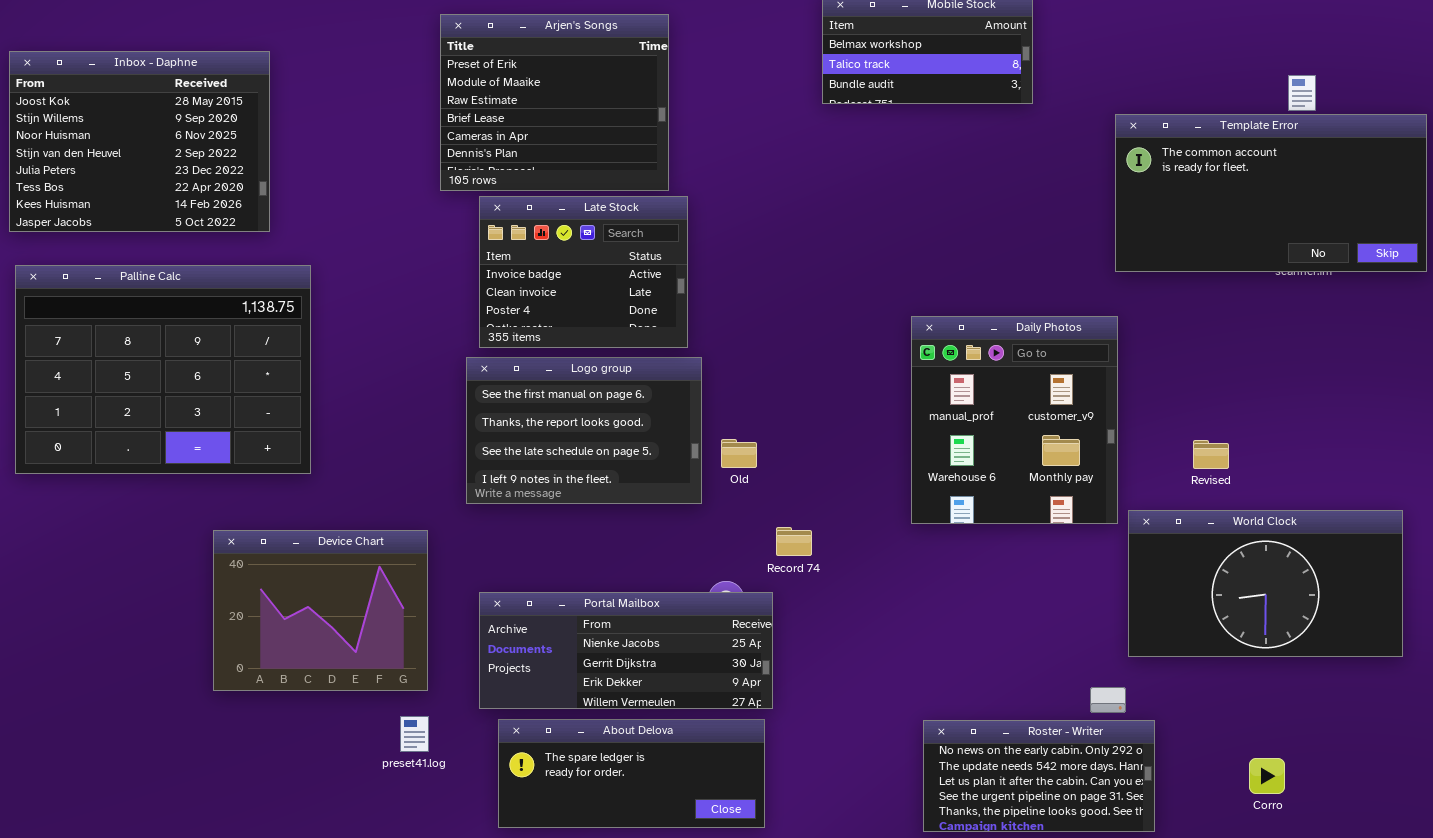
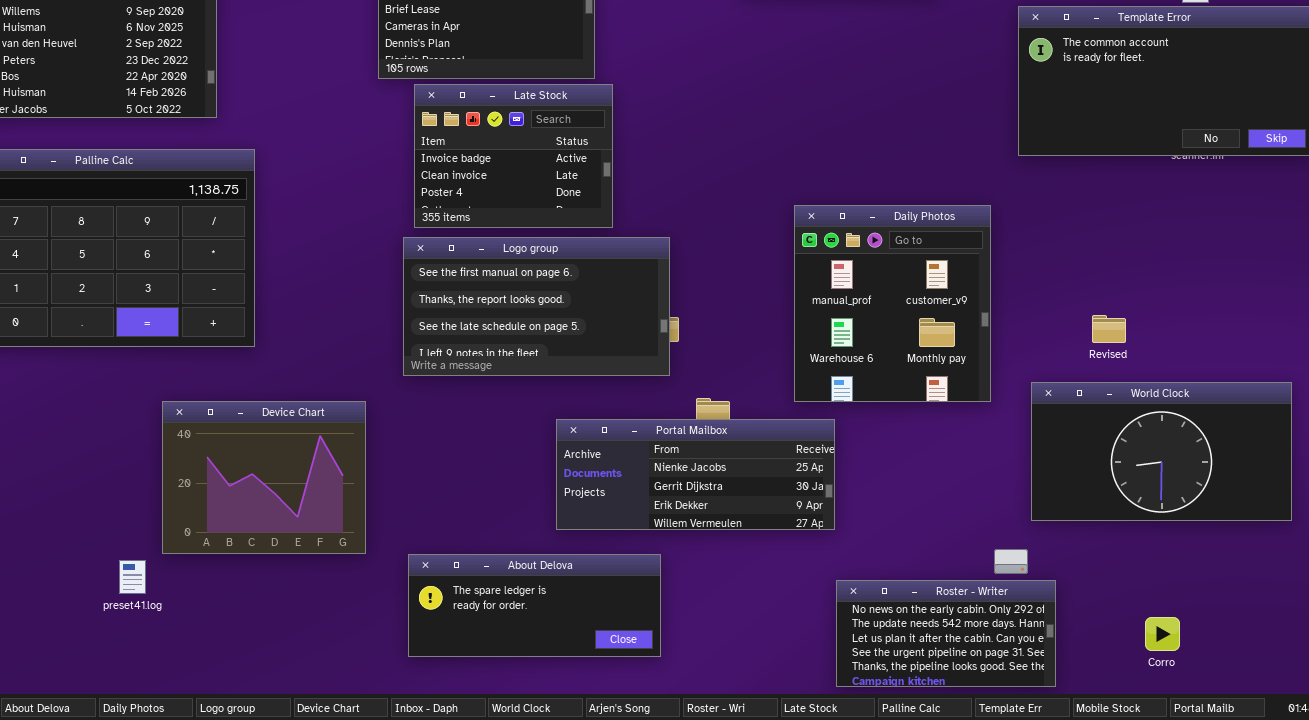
Daily Photos: [911,316,1118,524] -> [794,205,991,402], moved
Logo group: [466,357,702,504] -> [403,237,670,376], resized
Portal Mailbox: [479,592,773,709] -> [556,419,835,530], moved
preset41.log: [400,716,429,752] -> [119,560,146,594], moved
About Delova: [498,719,765,828] -> [408,554,661,657], moved

